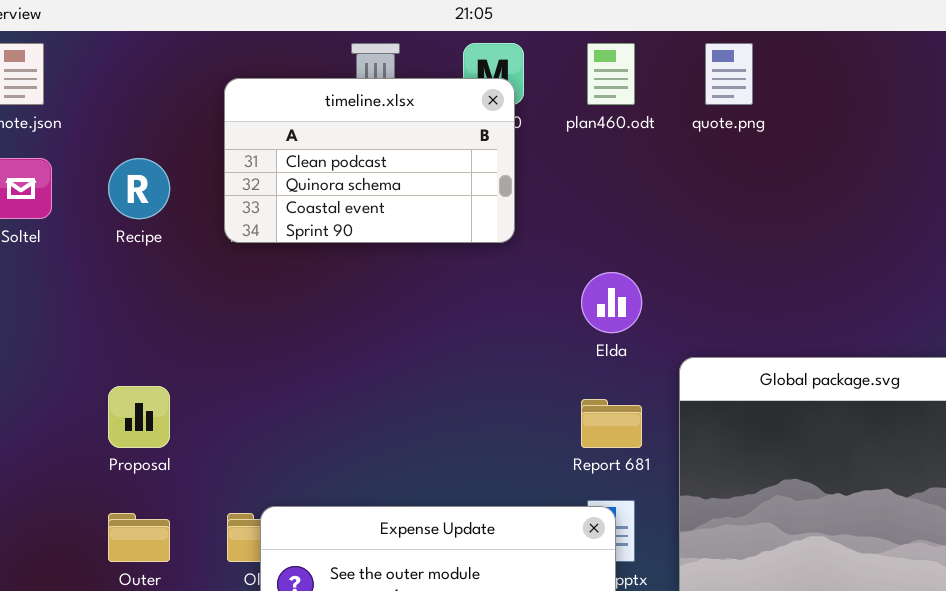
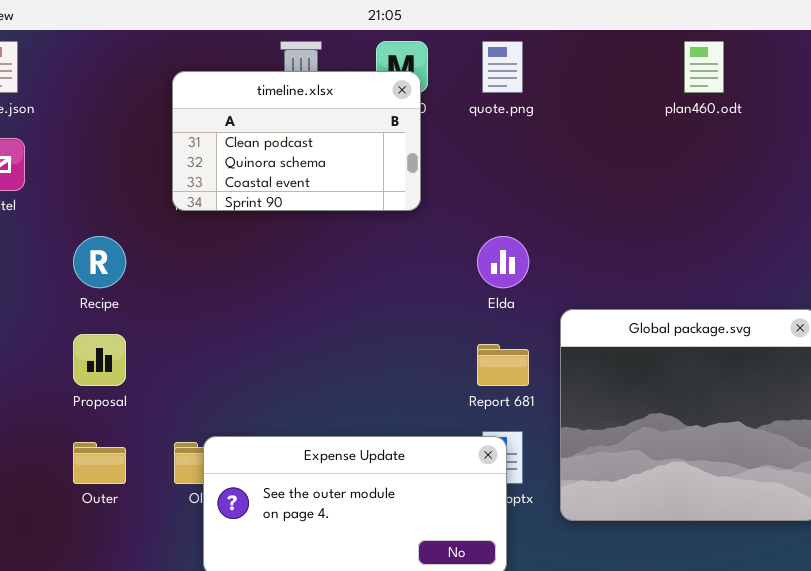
plan460.odt: [587,43,635,105] -> [684,41,724,93], moved
quote.png: [705,43,753,105] -> [482,41,523,93], moved
Recipe: [108,158,170,219] -> [73,236,126,288], moved

